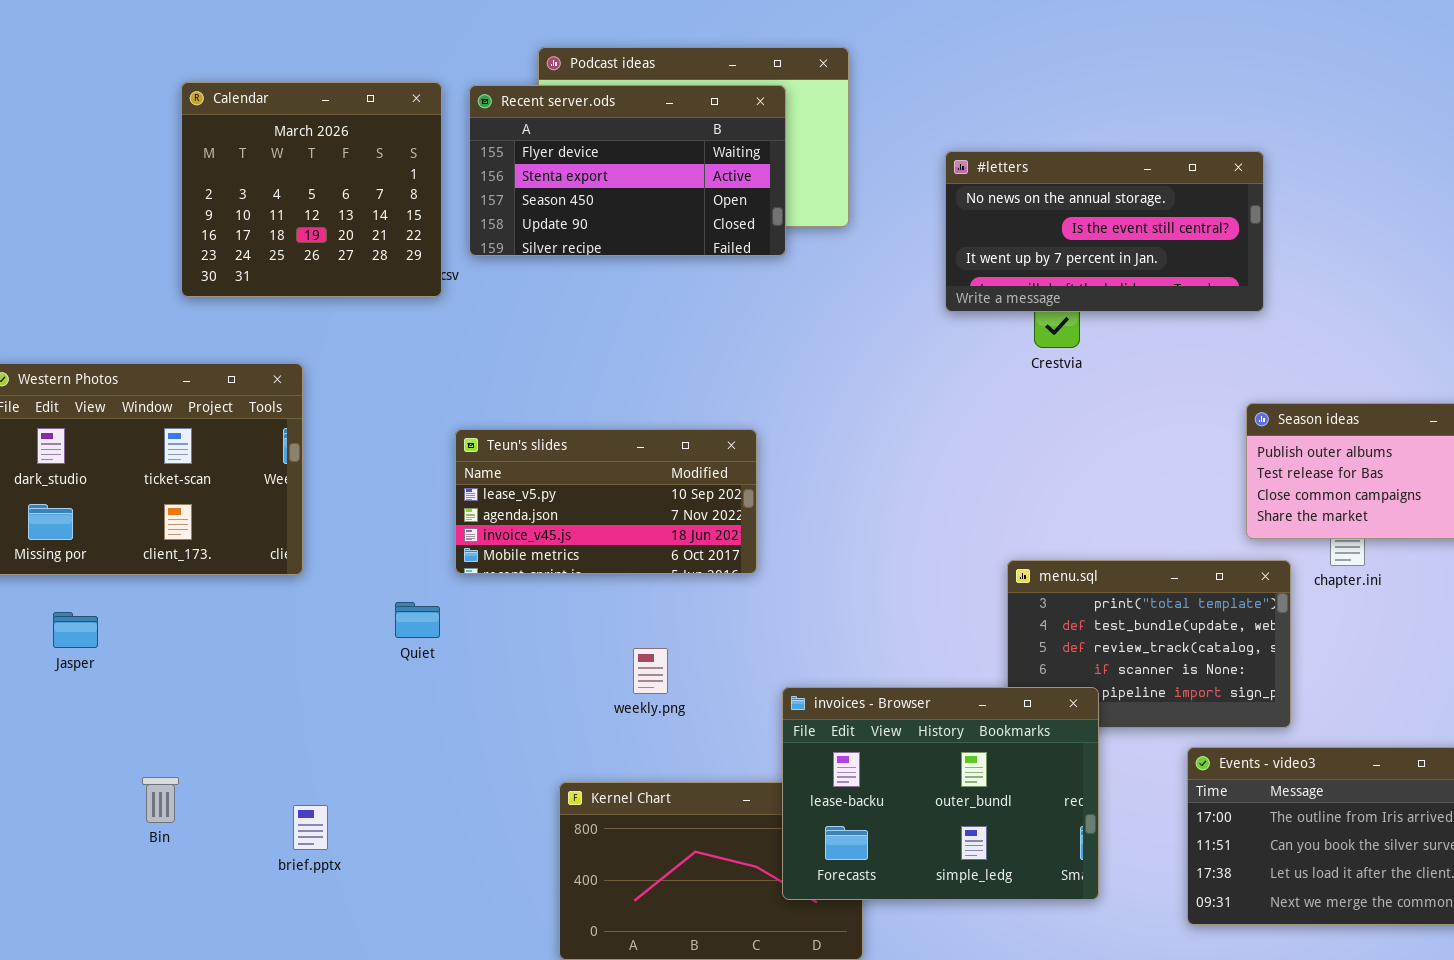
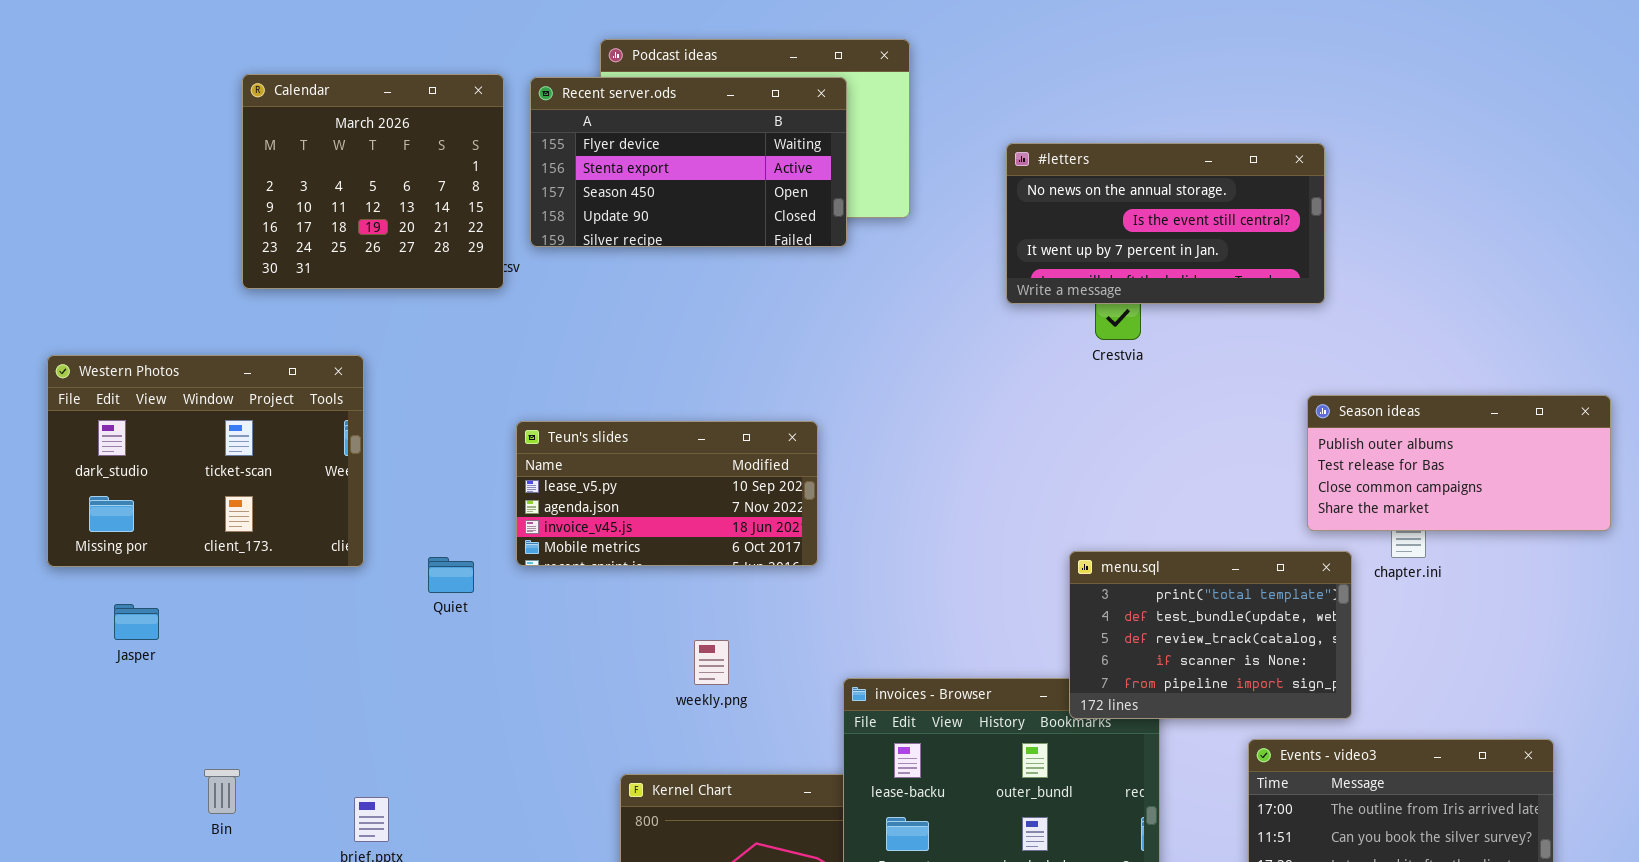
menu.sql: [1007,560,1291,728] -> [1069,551,1352,719], raised
Quiet: [395,602,440,638] -> [428,557,474,593], moved

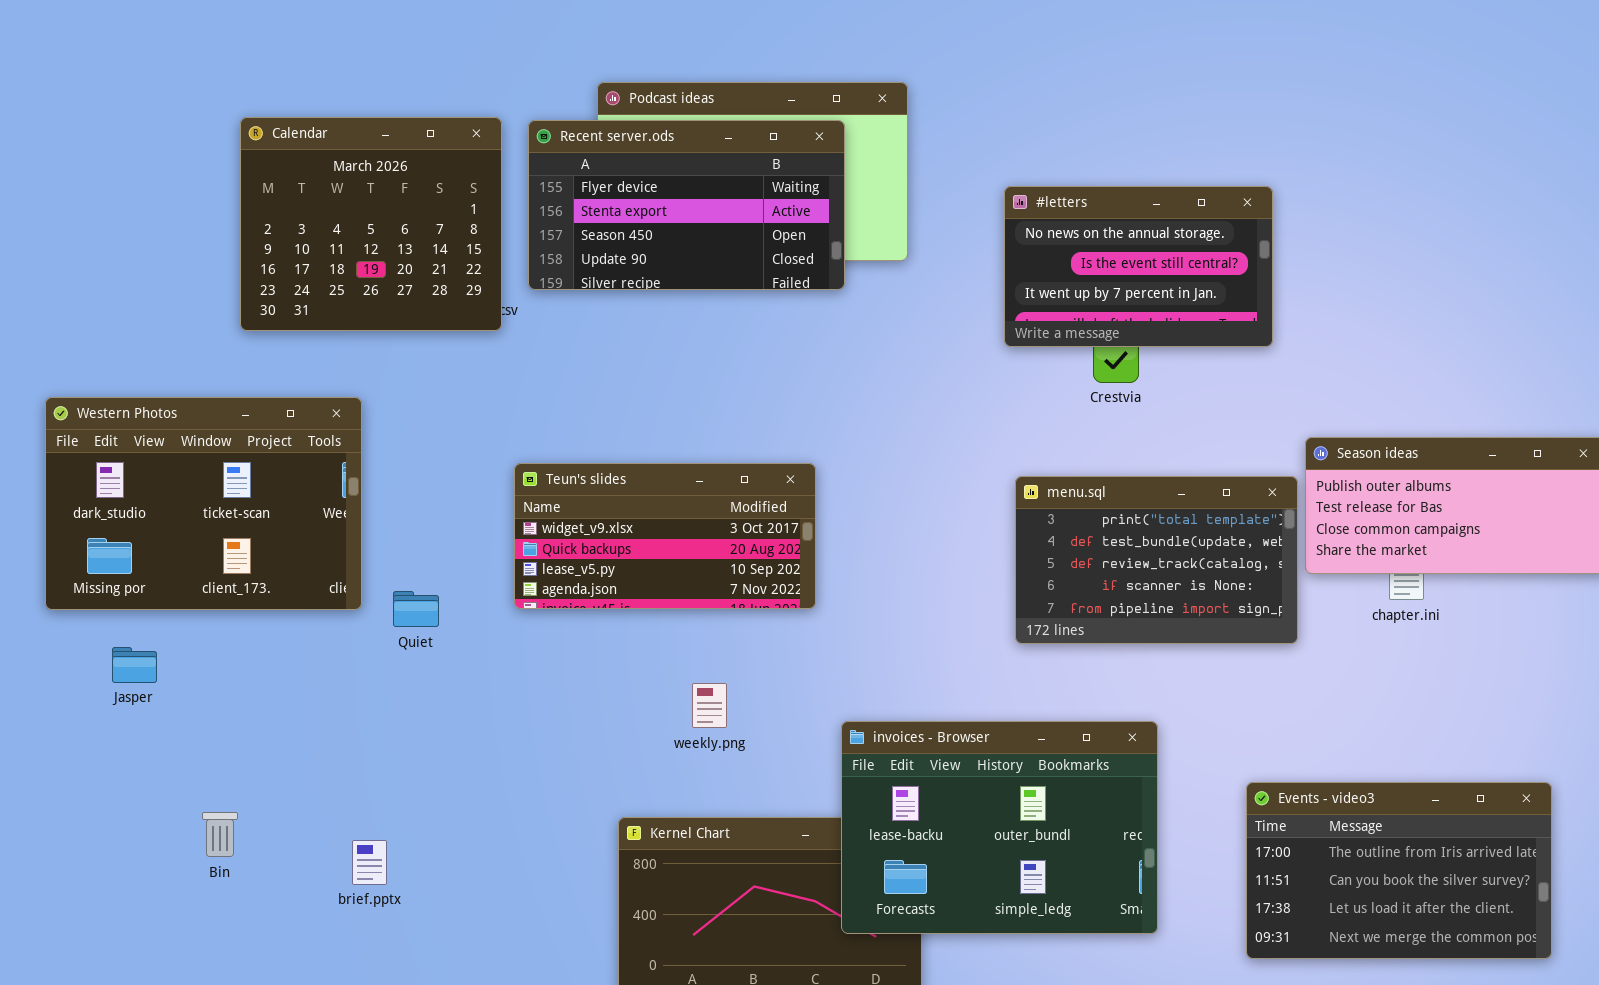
#letters: [1006,143,1325,304] -> [1004,186,1273,347], resized
Teun's slides: [516,421,818,566] -> [514,463,816,609], scrolled up 2 rows
menu.sql: [1069,551,1352,719] -> [1015,476,1298,644], moved
Quiet: [428,557,474,593] -> [393,591,439,627], moved

